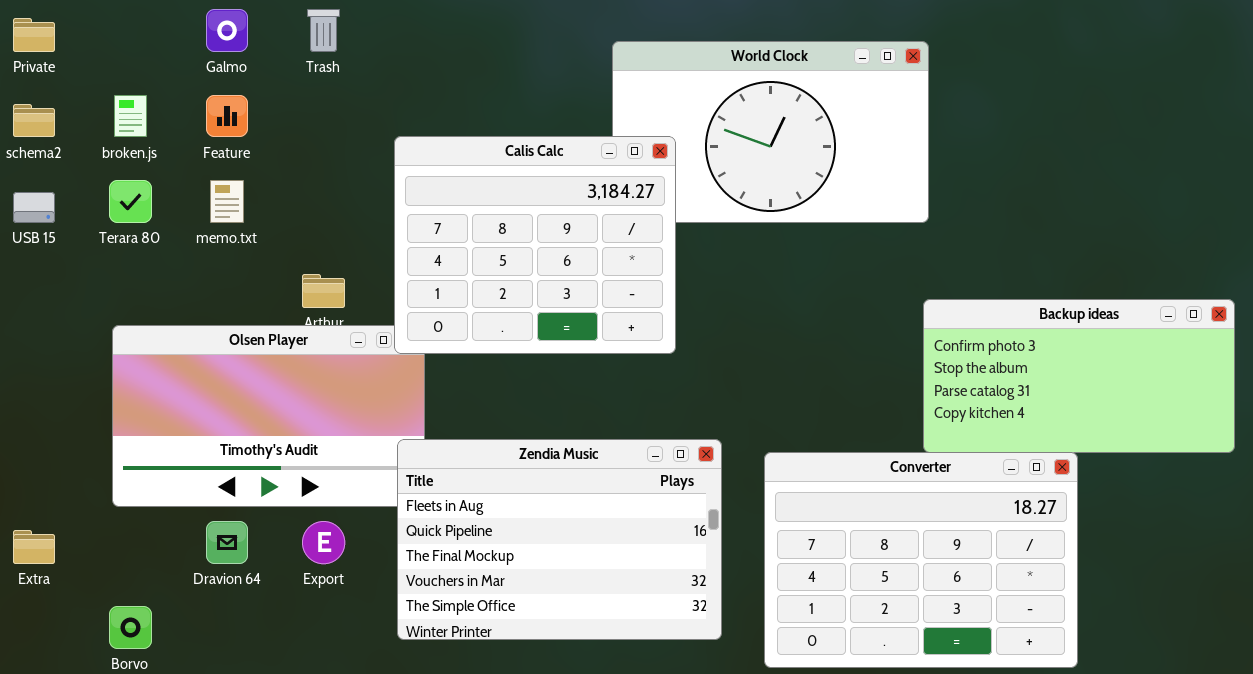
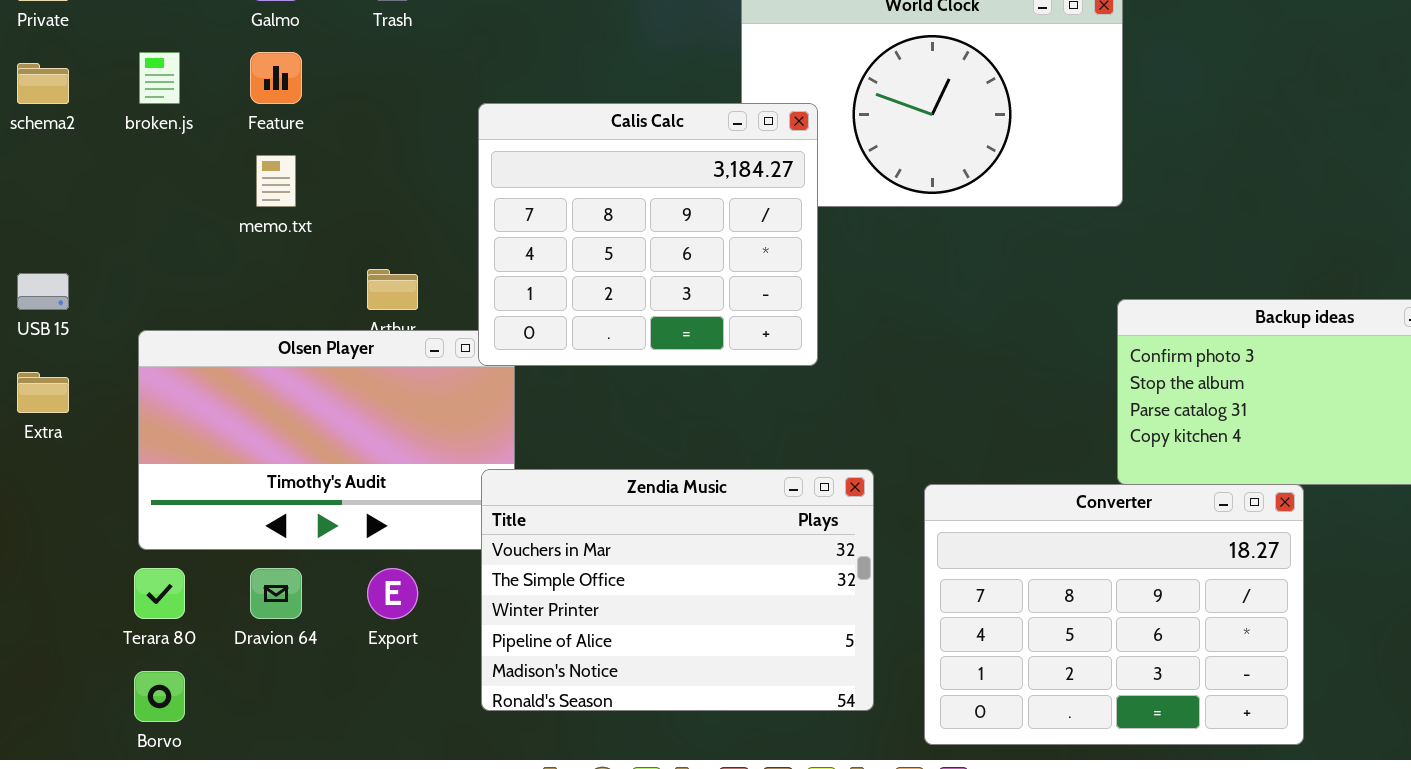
Terara 80: [109,180,152,223] -> [134,568,185,619], moved
USB 15: [13,192,55,223] -> [17,273,69,310], moved
Zendia Music: [397,439,722,640] -> [481,469,874,711], scrolled down 3 rows
Extra: [13,530,55,564] -> [17,372,69,413], moved

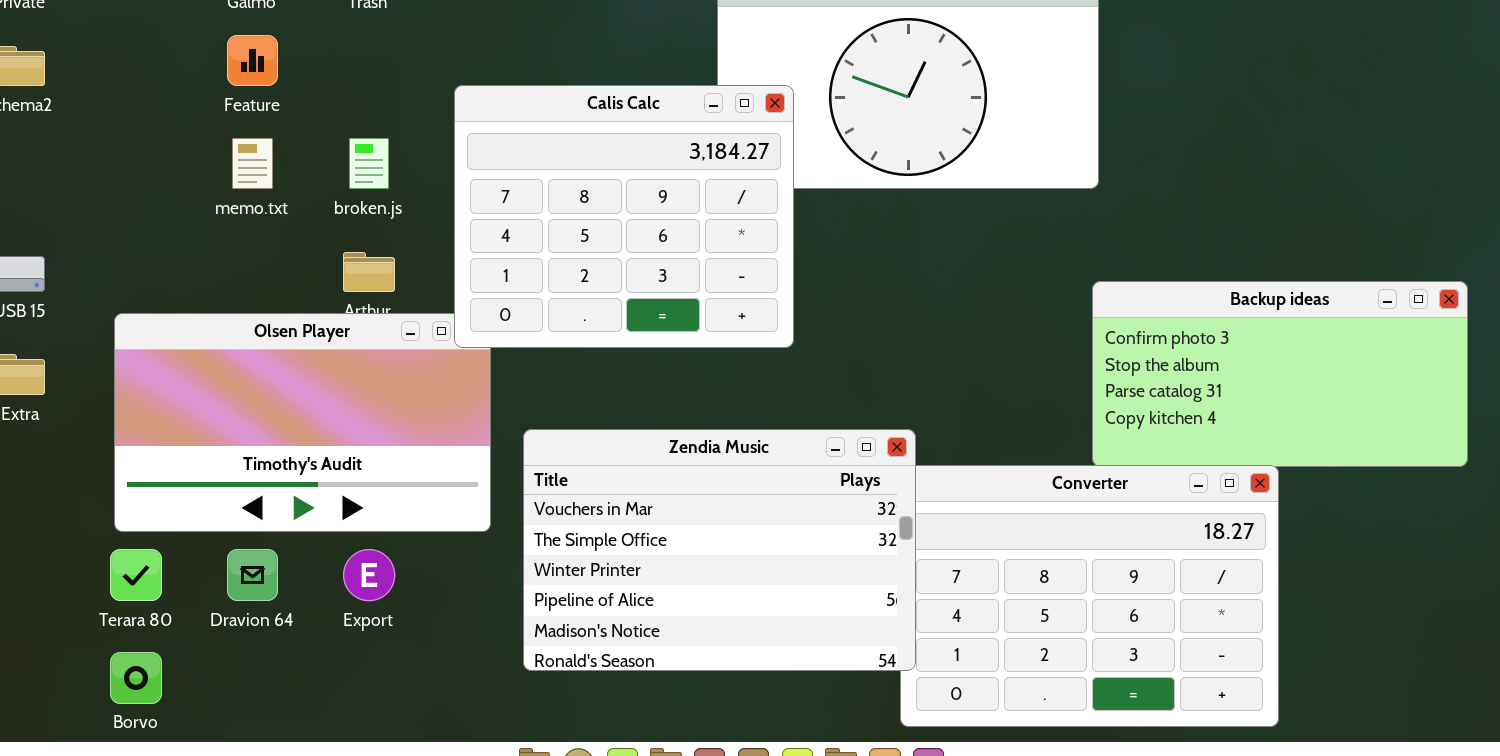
broken.js: [139,52,180,104] -> [349,138,389,189], moved
Zendia Music: [481,469,874,711] -> [523,429,916,671], moved

